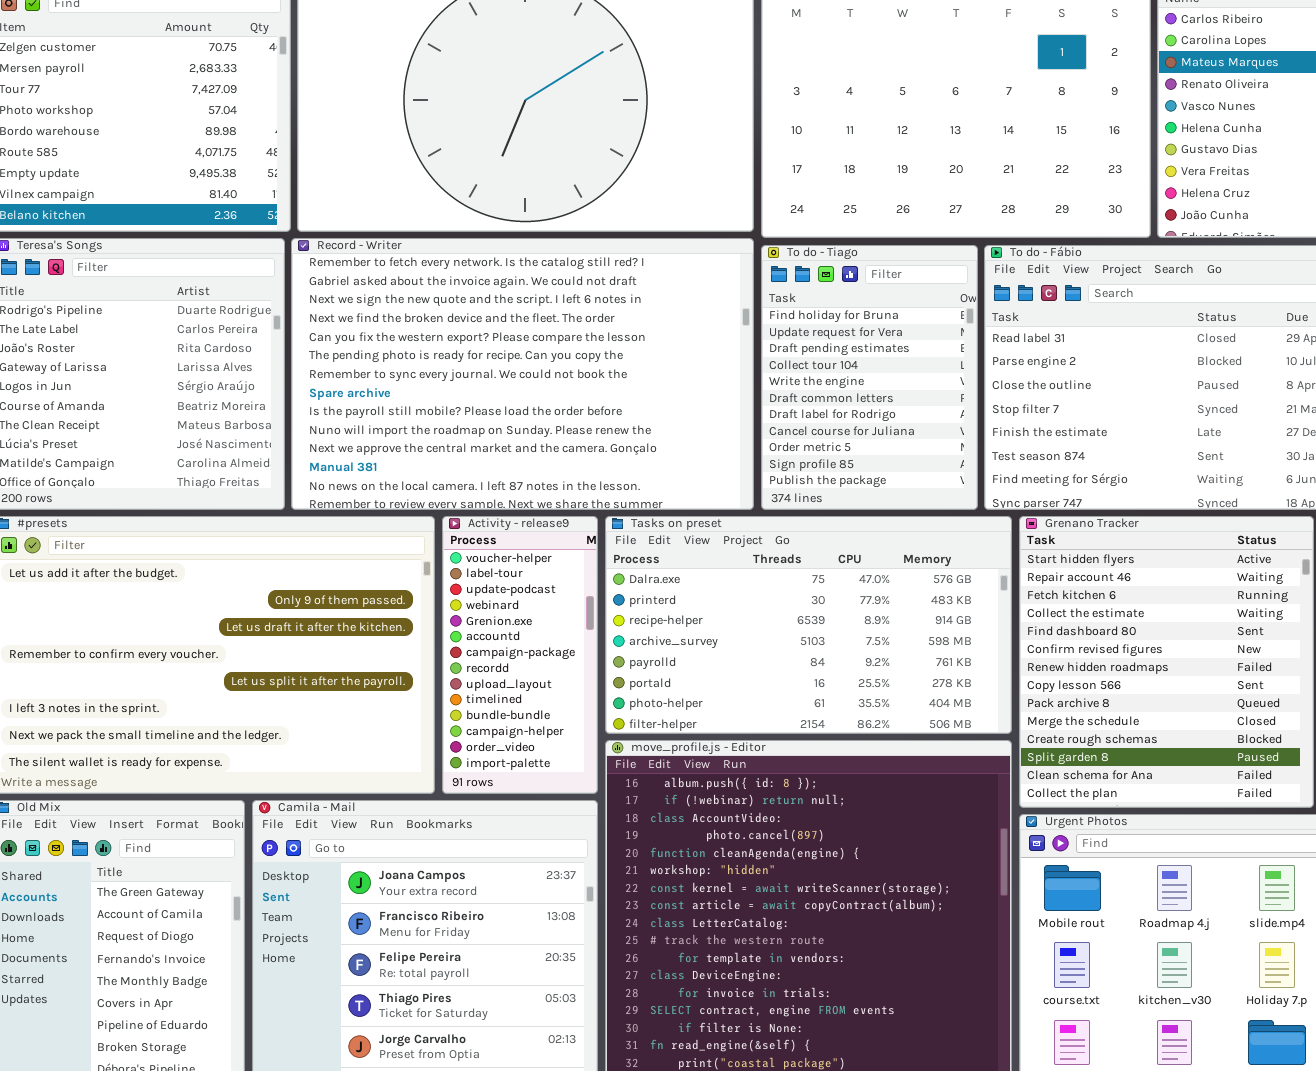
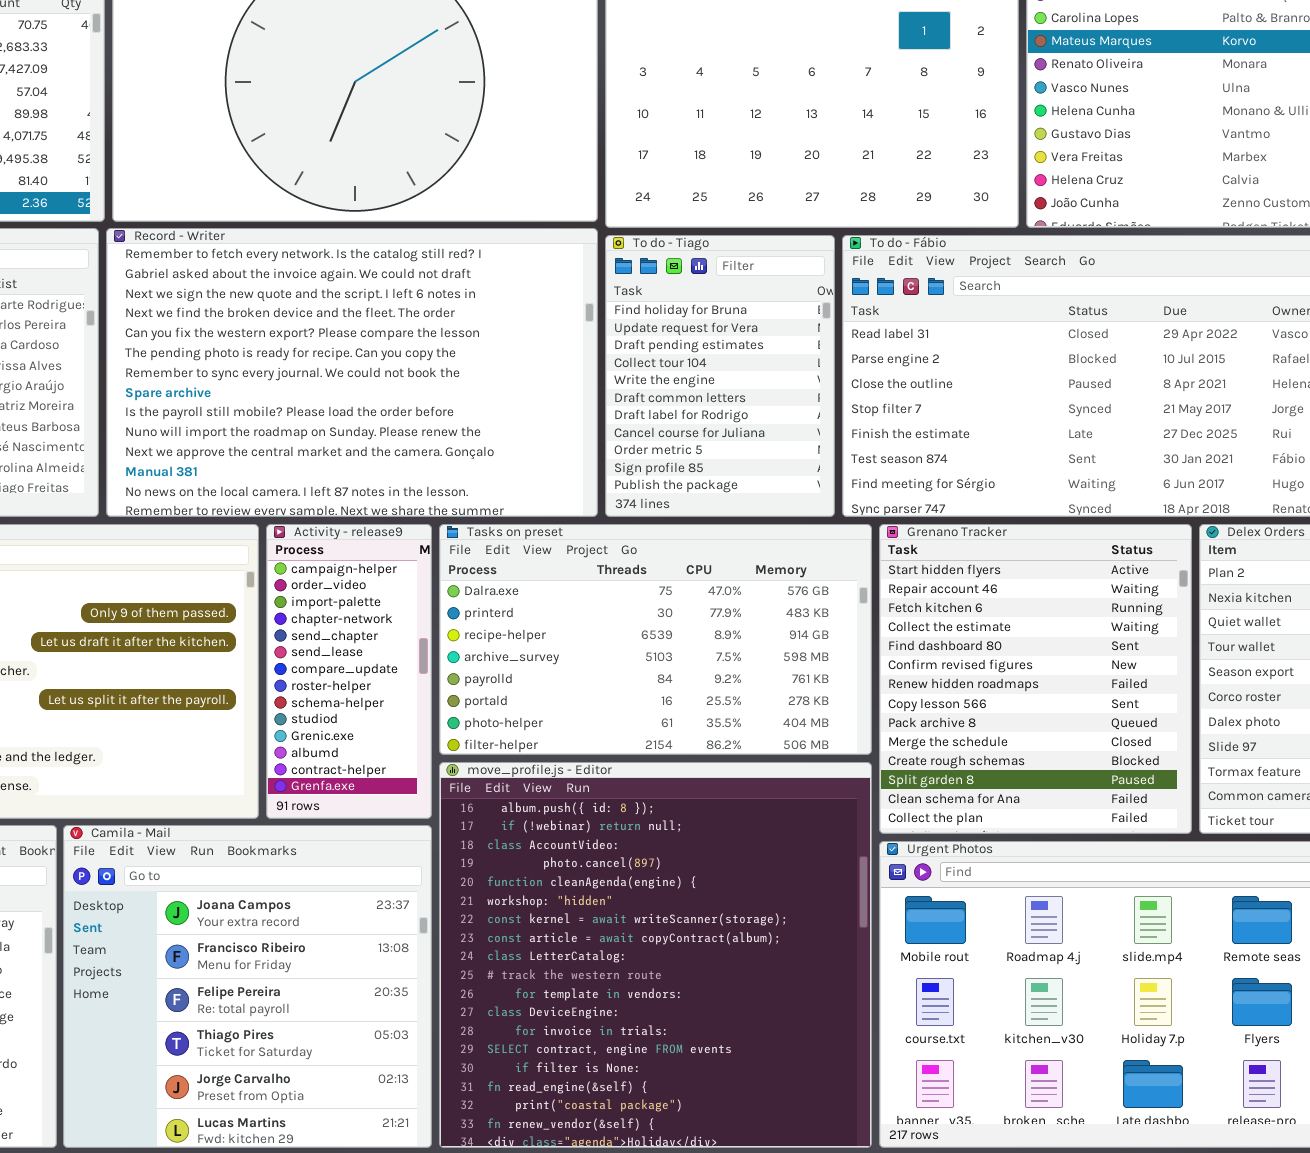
Activity - release9: [442,516,598,794] -> [266,524,432,819], scrolled down 11 rows

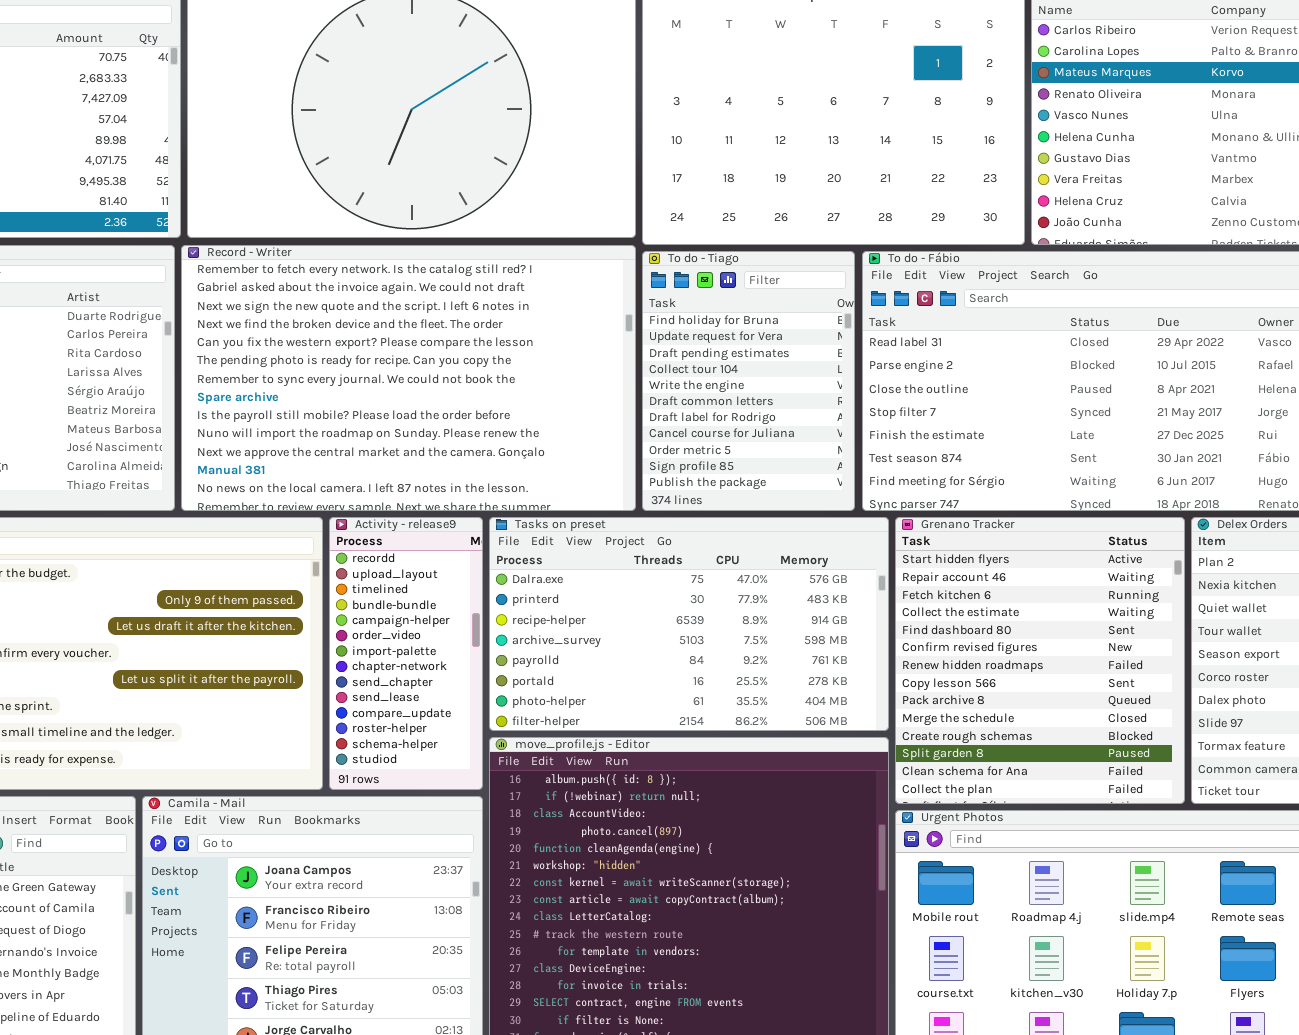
Activity - release9: [266,524,432,819] -> [329,517,483,790], scrolled up 4 rows

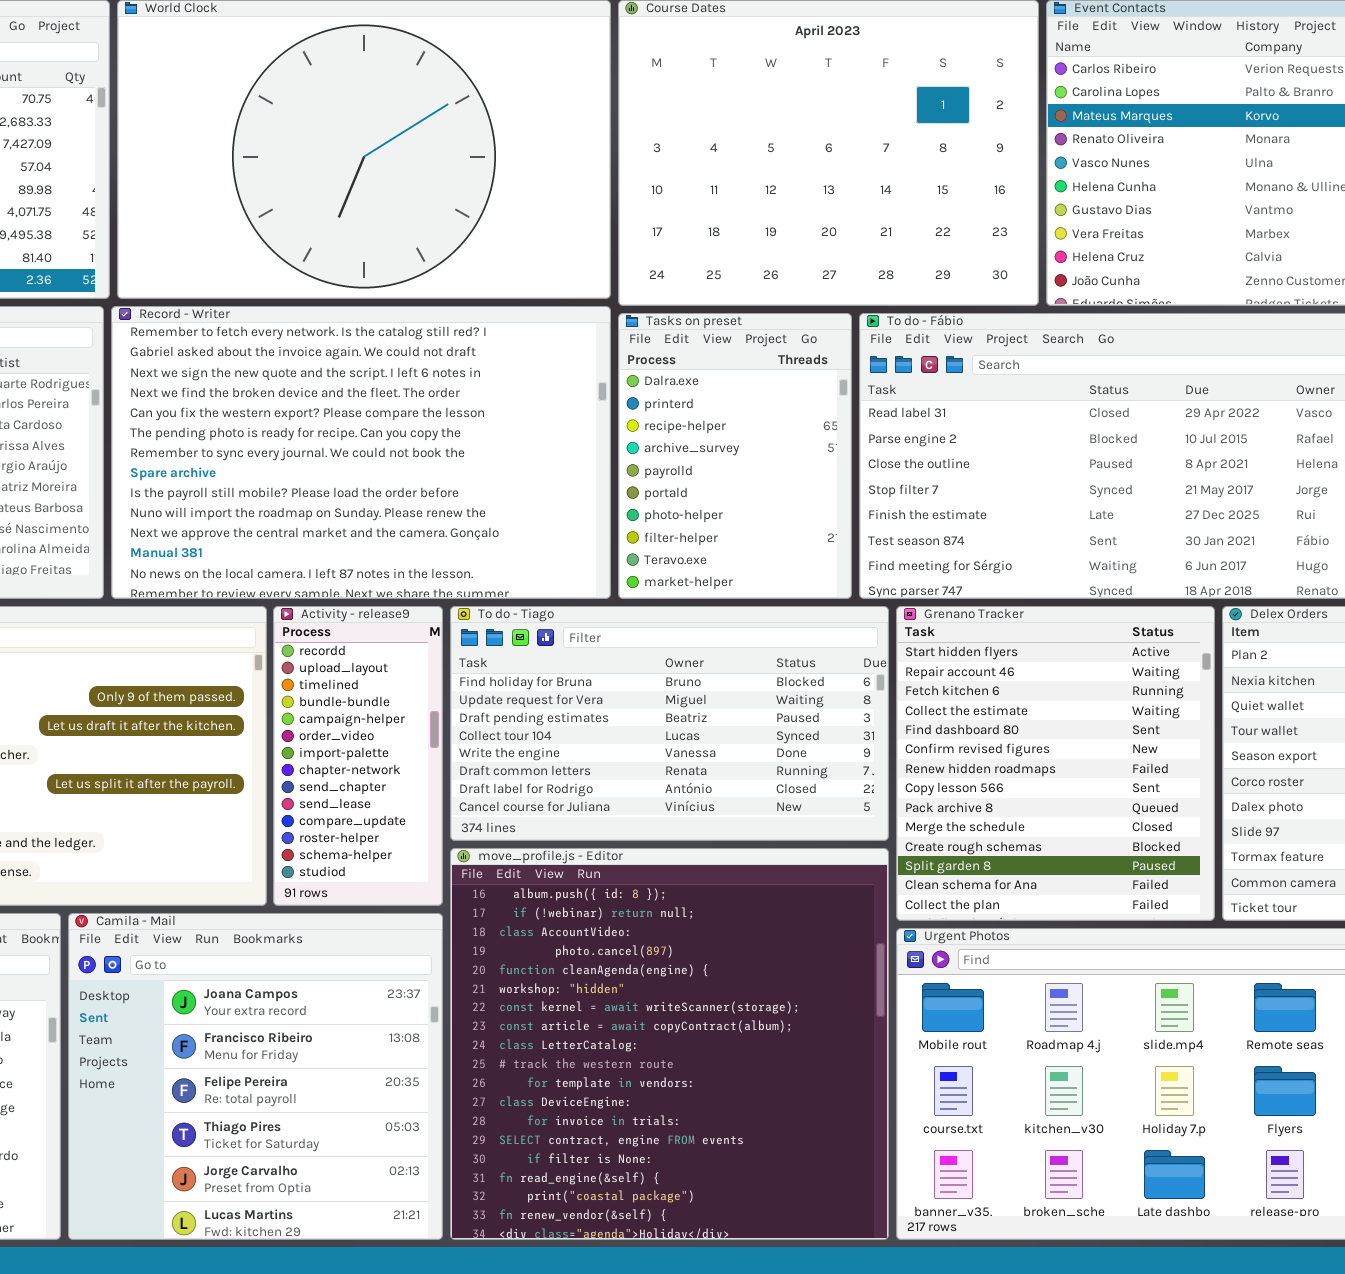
To do - Tiago: [642,251,855,511] -> [450,606,889,841], moved, resized
Tasks on preset: [489,517,889,731] -> [618,313,852,599], moved, resized

